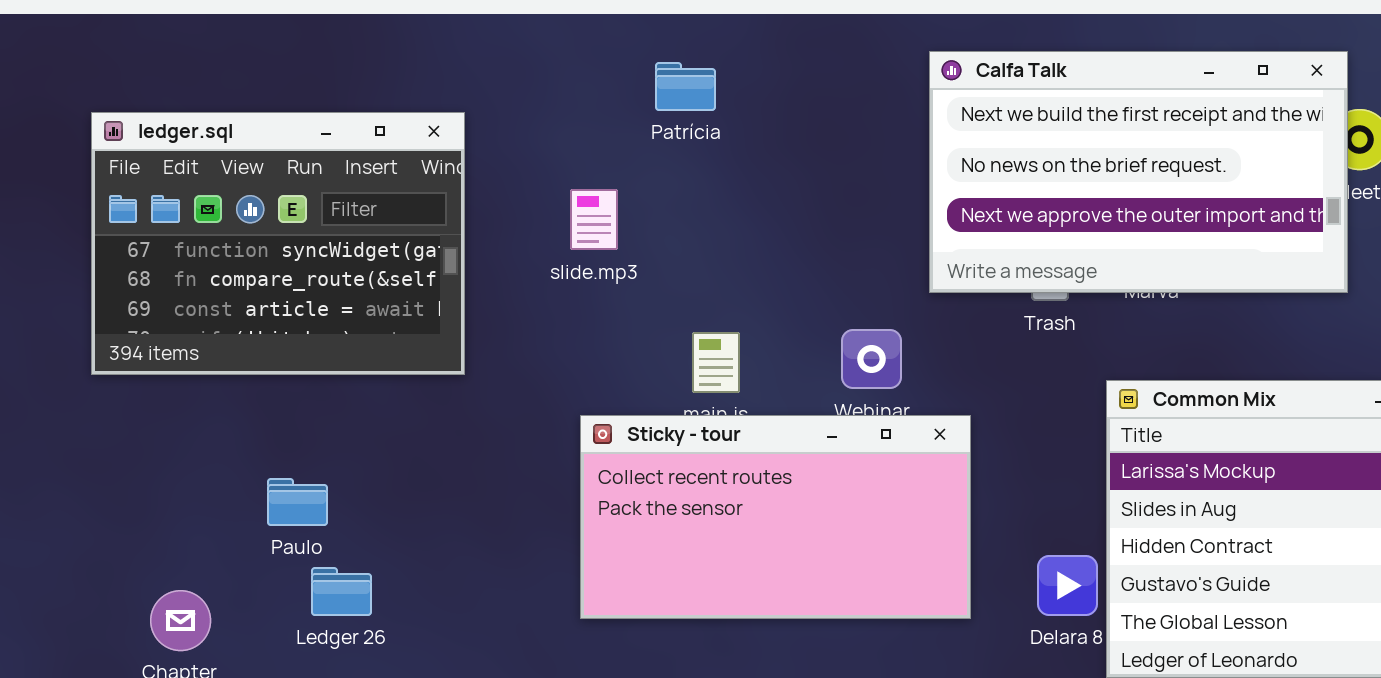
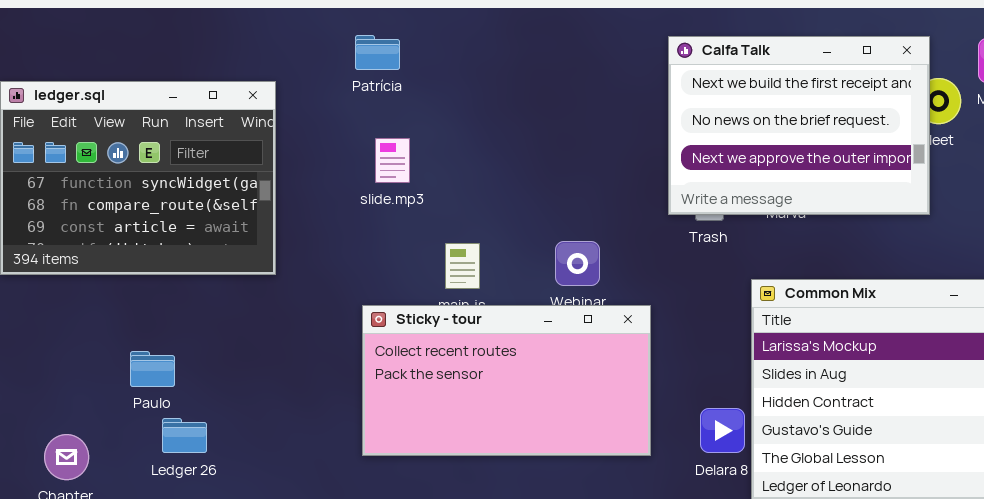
Calfa Talk: [929,51,1348,293] -> [668,36,930,215], resized
Patrícia: [655,62,716,111] -> [355,35,400,70], moved
slide.mp3: [570,189,618,250] -> [375,138,410,183], moved

